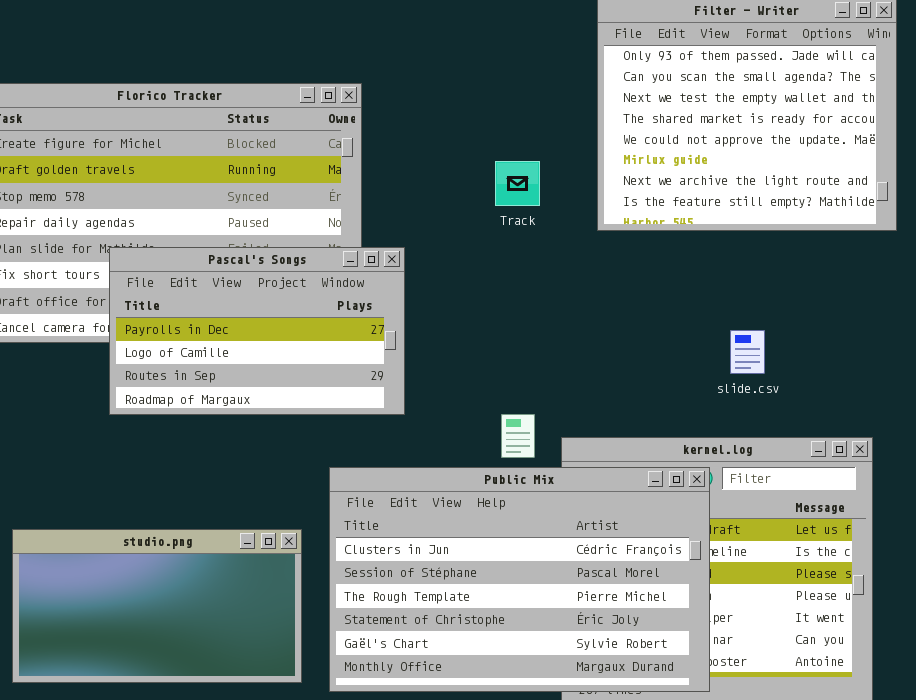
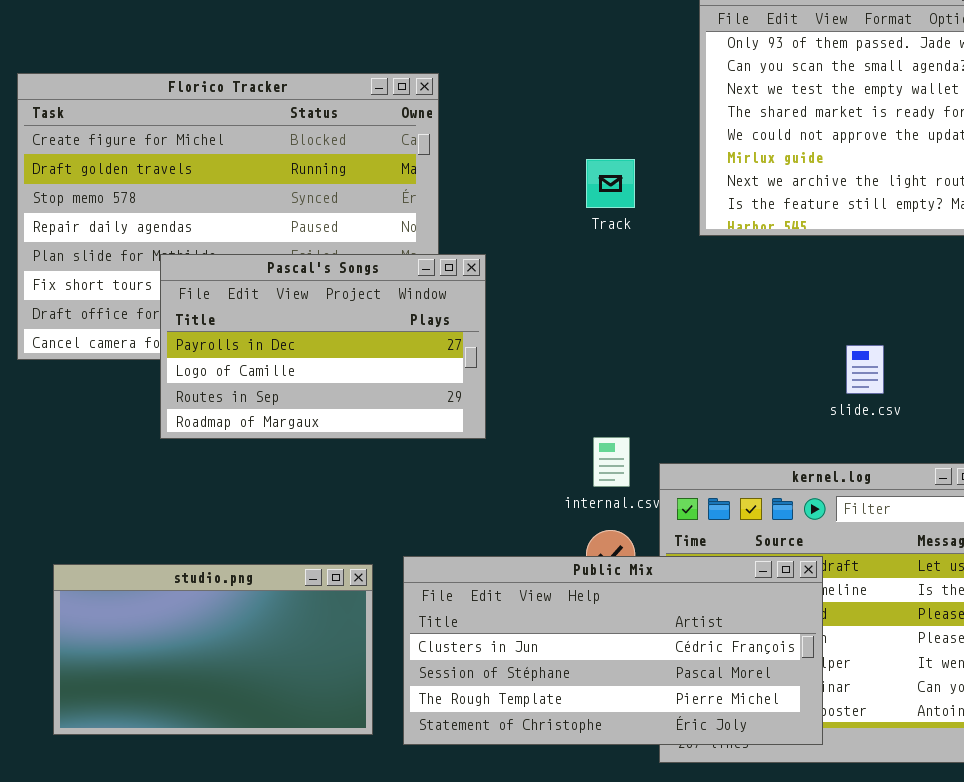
Public Mix: [329,467,710,692] -> [403,556,823,745], resized

